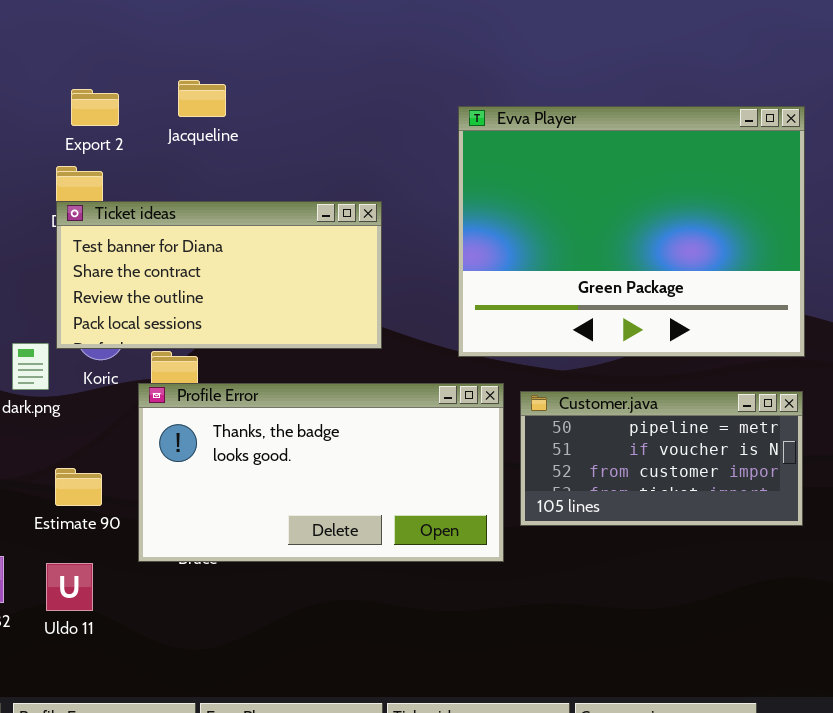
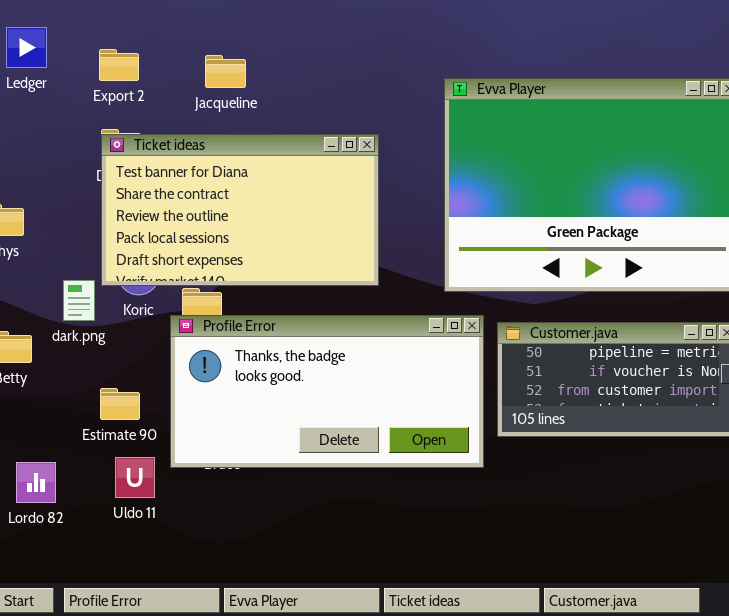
Export 2: [71,89,119,126] -> [99,49,139,81], moved
Ticket ideas: [56,201,382,349] -> [101,134,379,286], resized
Uldo 11: [46,563,93,611] -> [115,457,155,498], moved

